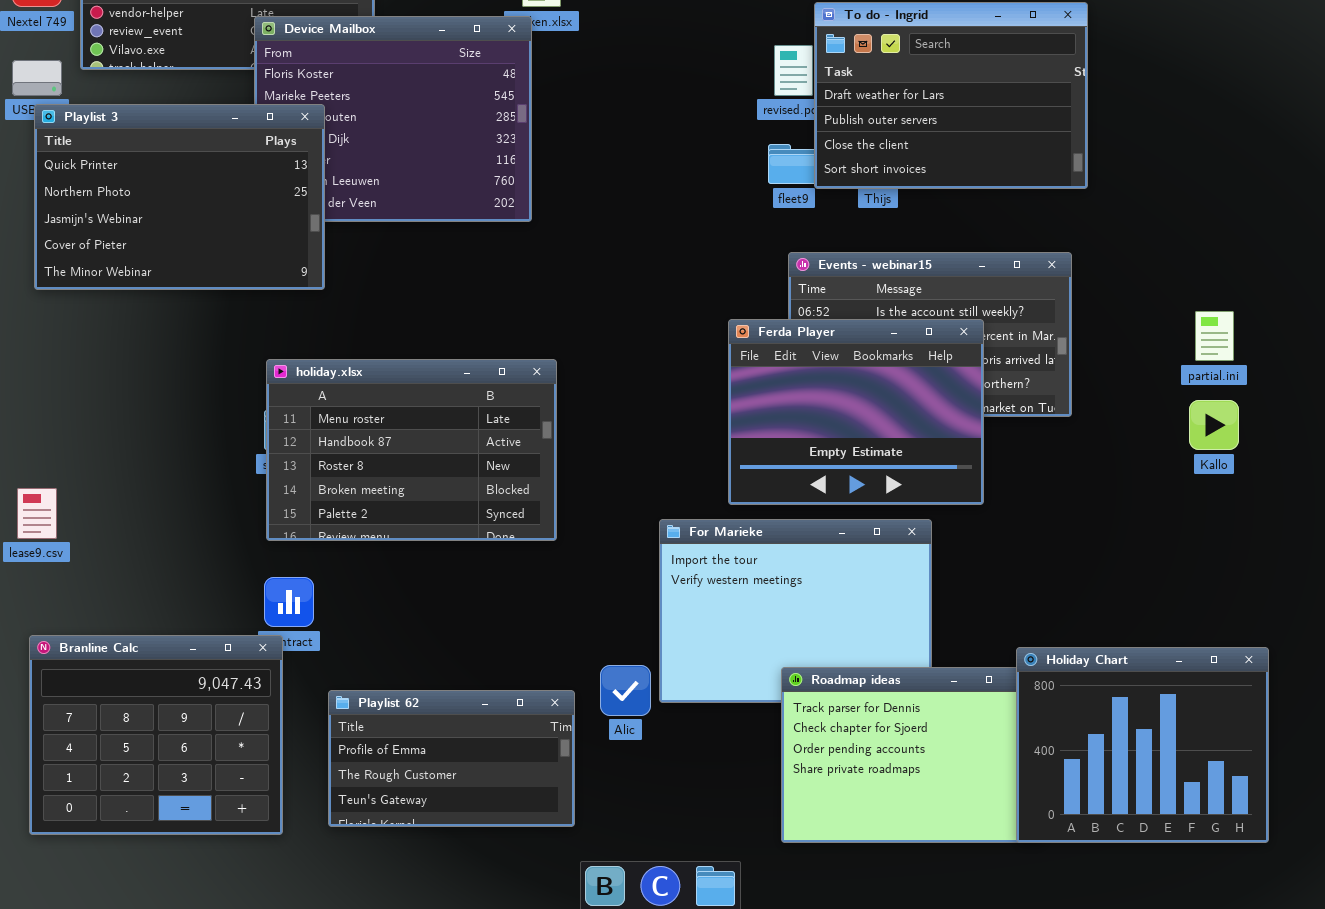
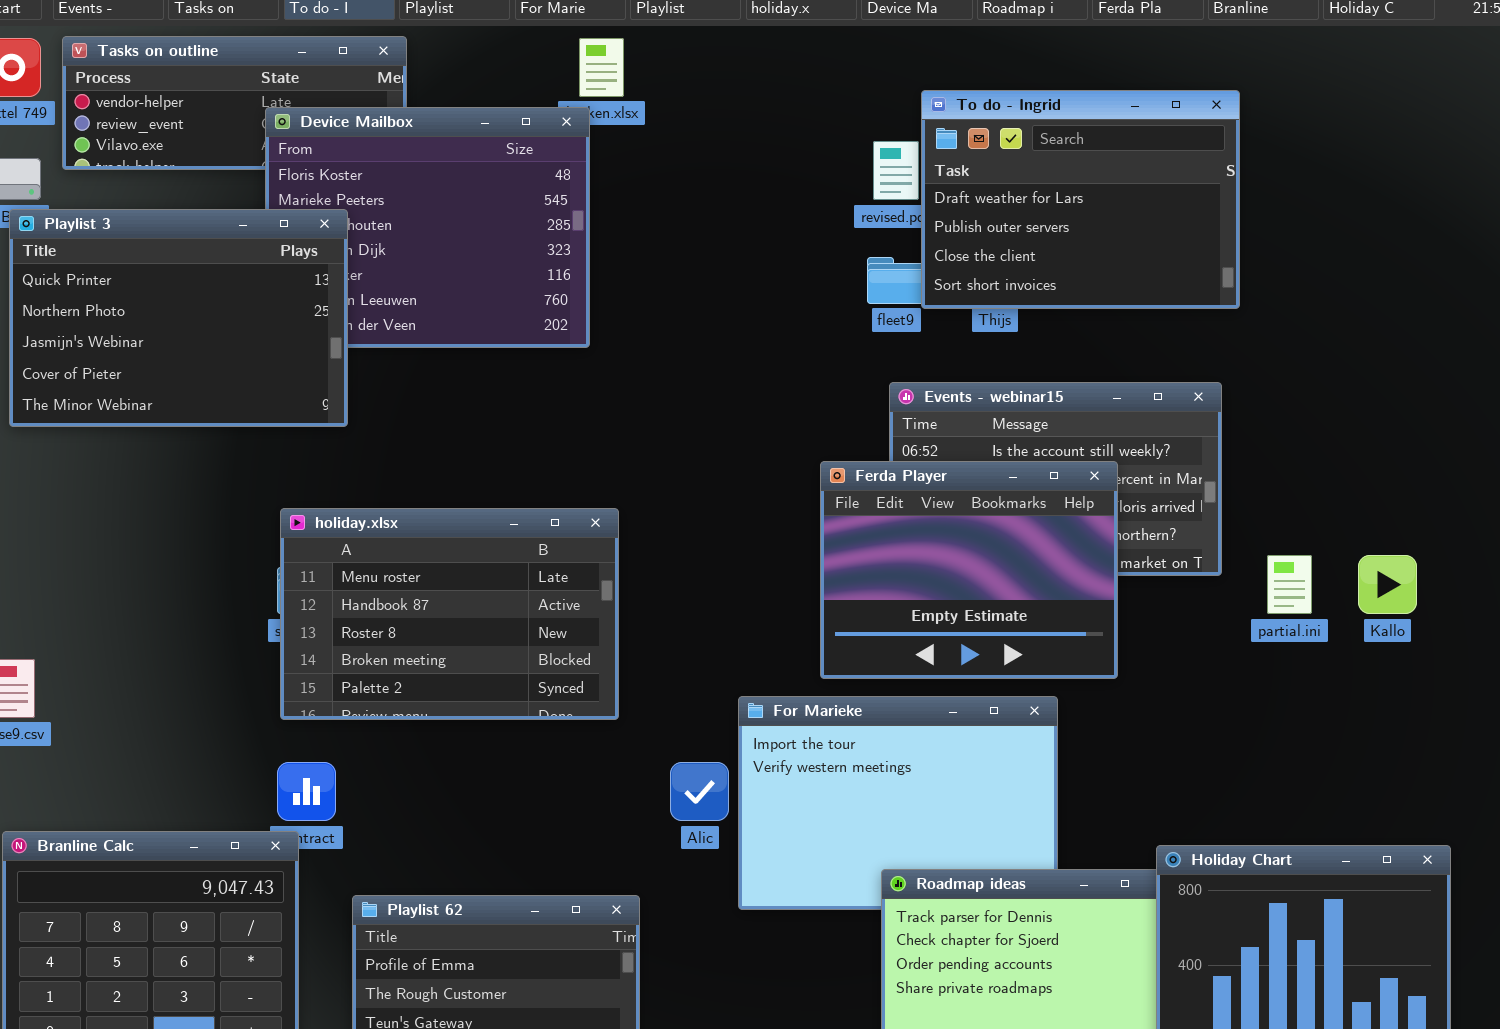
partial.ini: [1195,311,1234,361] -> [1267,555,1312,614], moved
Alic: [600,665,651,716] -> [670,762,729,821], moved

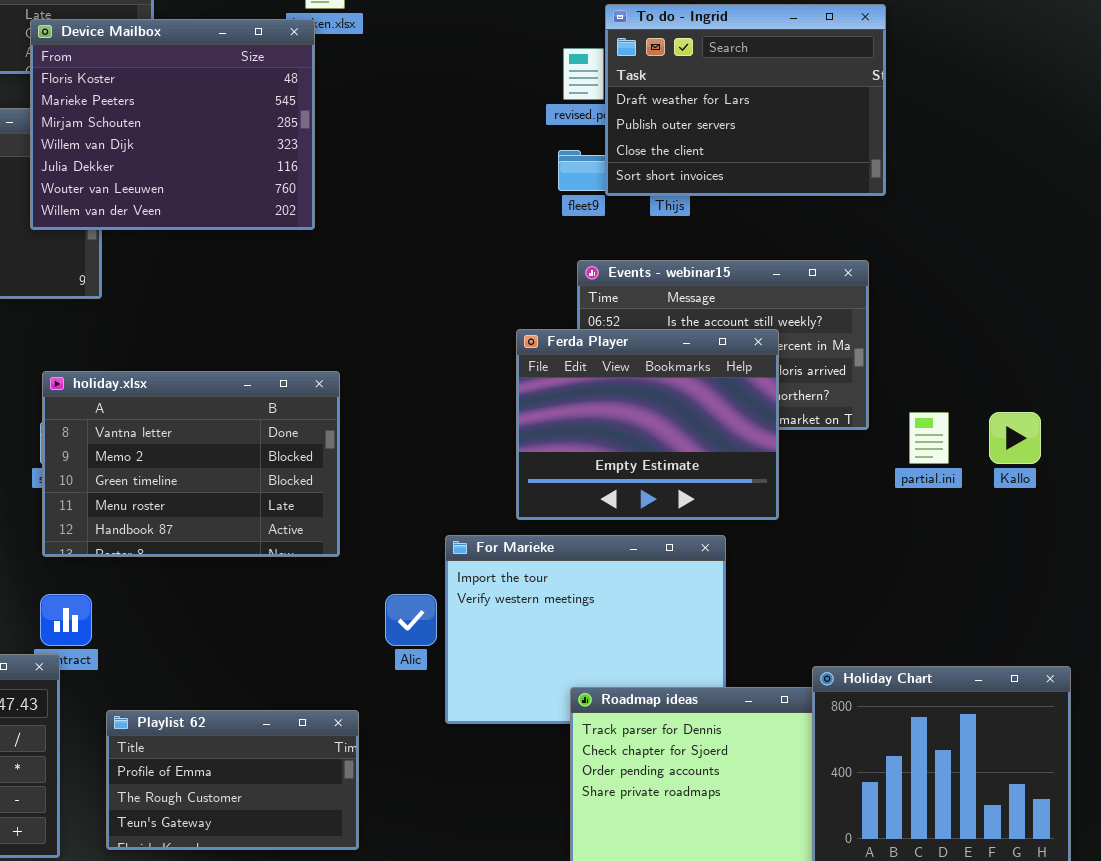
Device Mailbox: [265,107,590,348] -> [30,19,315,230], raised
holiday.xlsx: [280,508,619,720] -> [42,371,340,557], scrolled up 3 rows

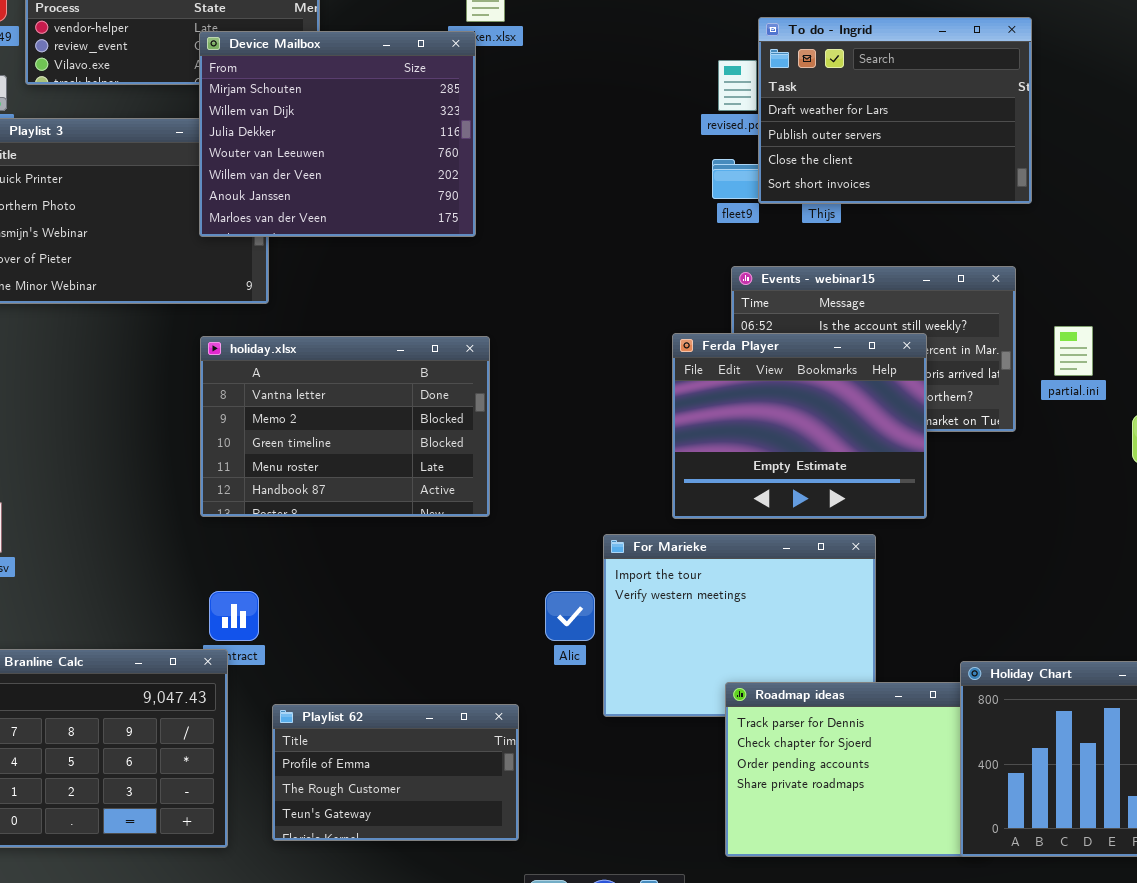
Device Mailbox: [30,19,315,230] -> [199,31,476,237], scrolled down 2 rows
holiday.xlsx: [42,371,340,557] -> [200,336,490,517], moved
partial.ini: [909,412,949,464] -> [1054,326,1093,376], moved

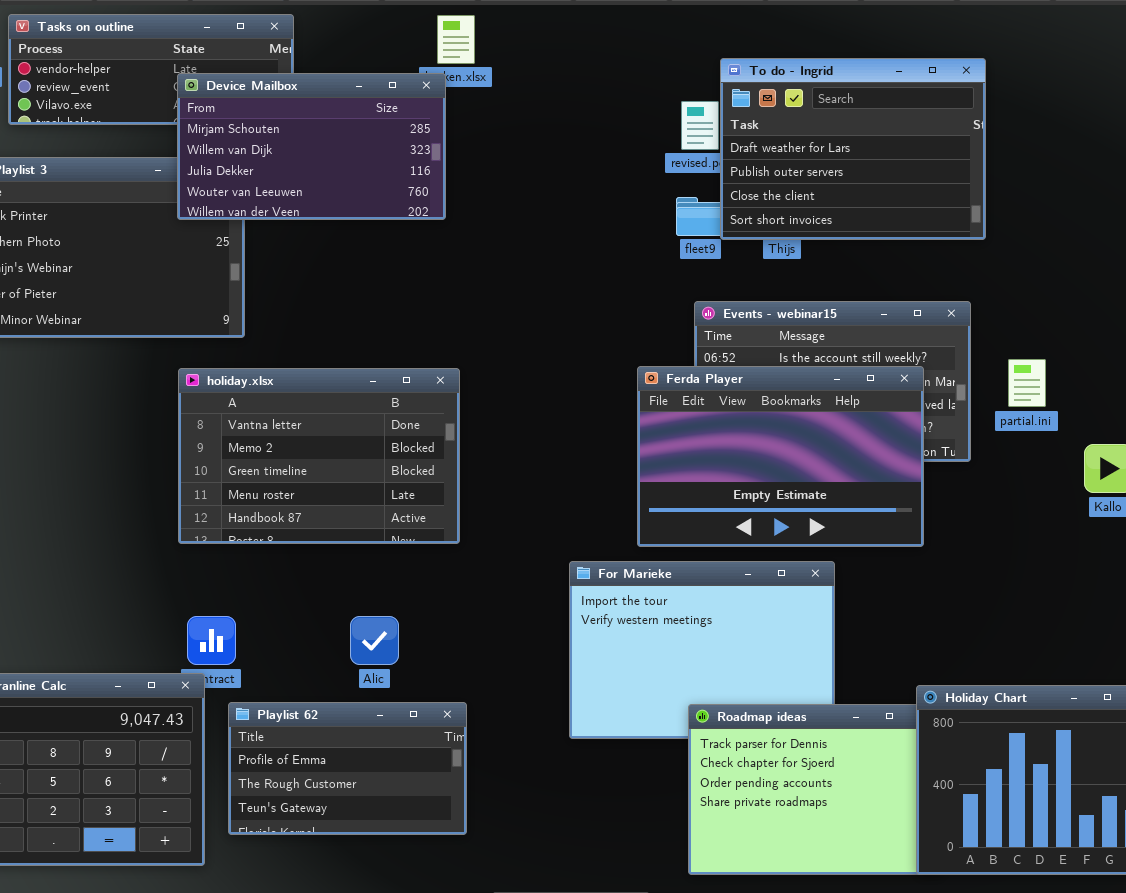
Device Mailbox: [199,31,476,237] -> [177,73,446,220], resized
Ferda Player: [672,333,927,519] -> [637,366,924,547], resized
Alic: [545,591,595,641] -> [350,616,399,665], moved
Playlist 62: [272,704,519,841] -> [228,702,467,835], moved

